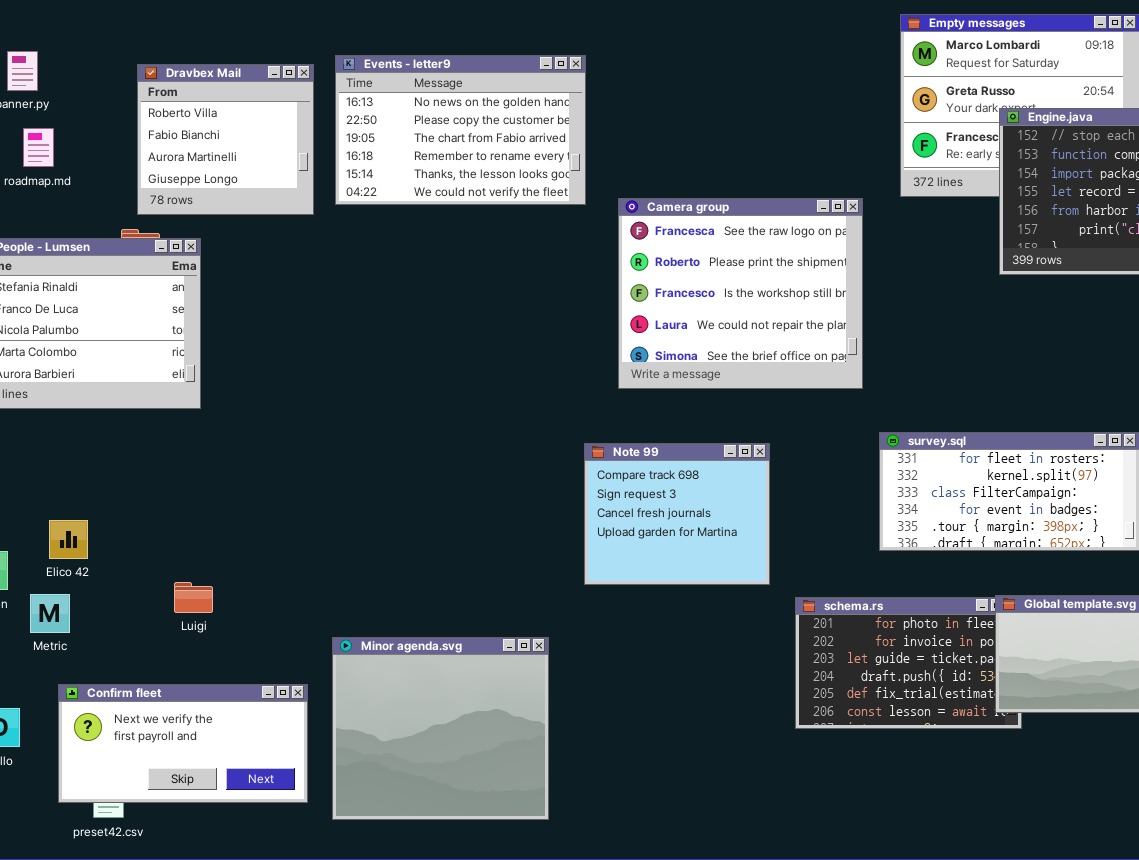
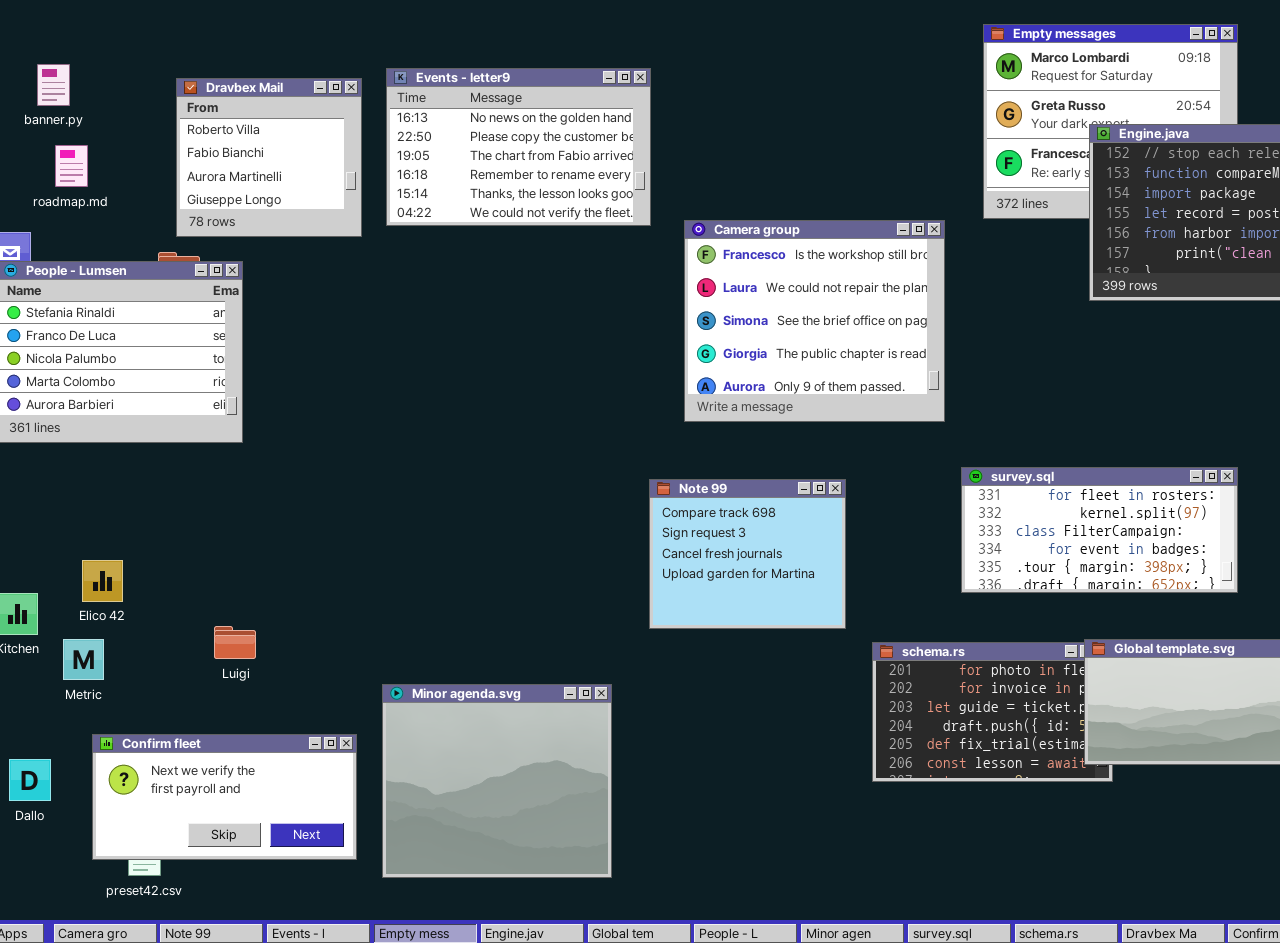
Camera group: [618,198,863,389] -> [684,220,945,422], scrolled down 2 rows

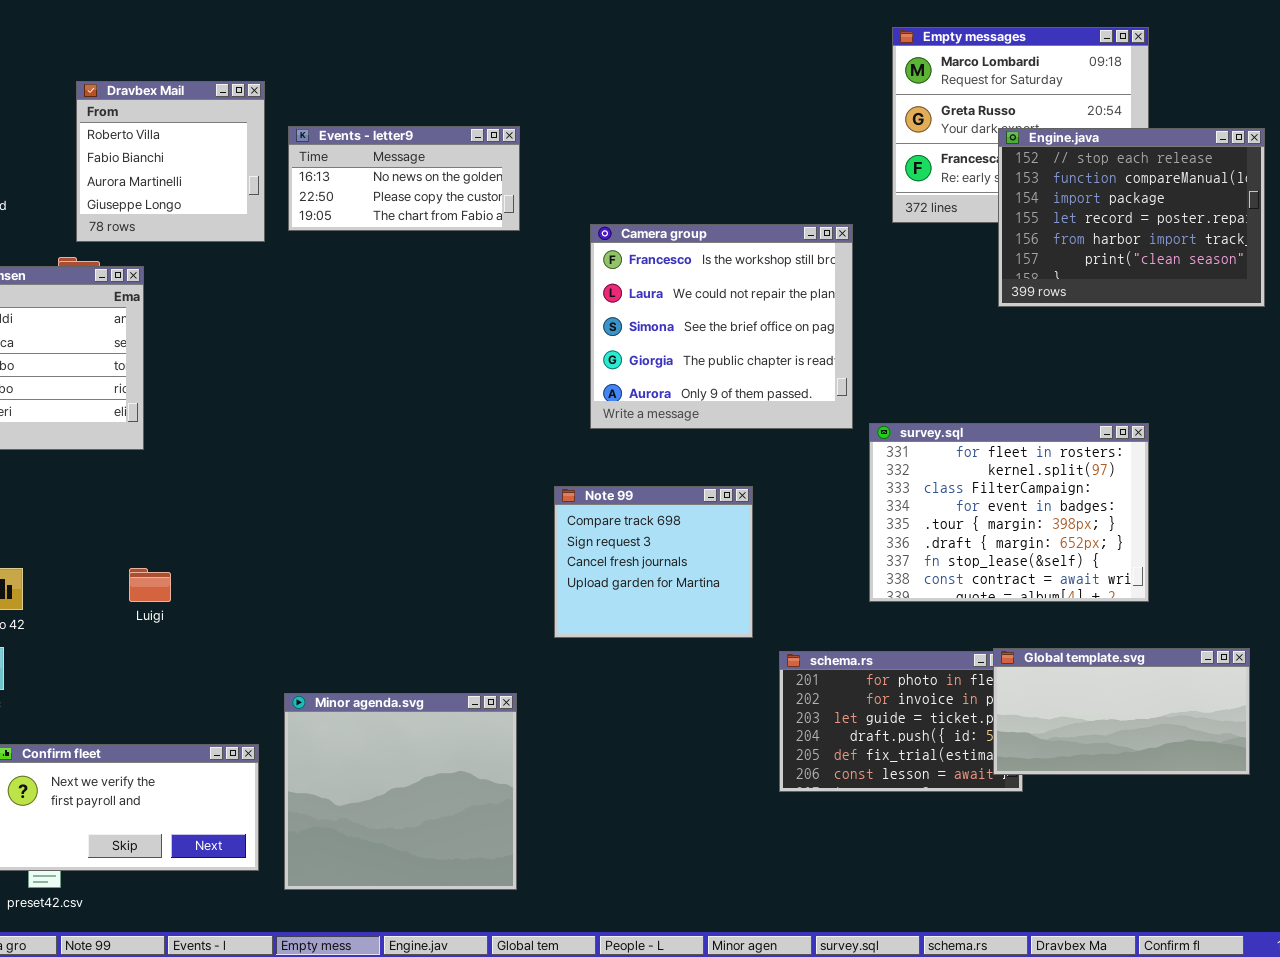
Events - letter9: [386,68,651,226] -> [288,126,520,231], resized
survey.sql: [961,467,1238,593] -> [869,423,1149,602], resized
Luigi: [214,626,256,659] -> [129,568,171,602], moved

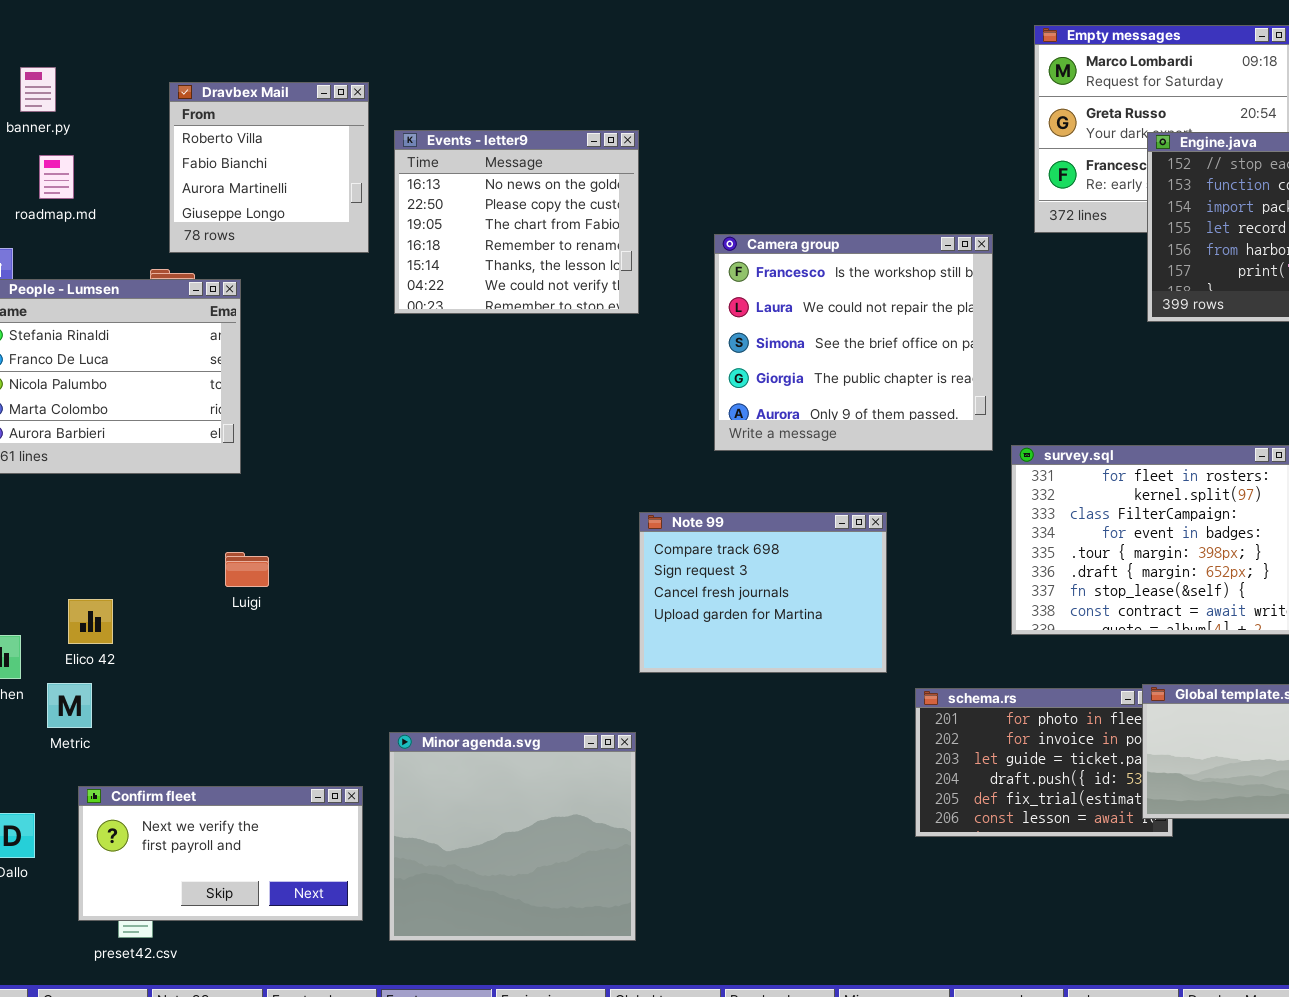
Events - letter9: [288,126,520,231] -> [394,130,639,314], resized
Note 99: [554,486,753,638] -> [639,512,887,673], resized
Luigi: [129,568,171,602] -> [225,552,269,587], moved

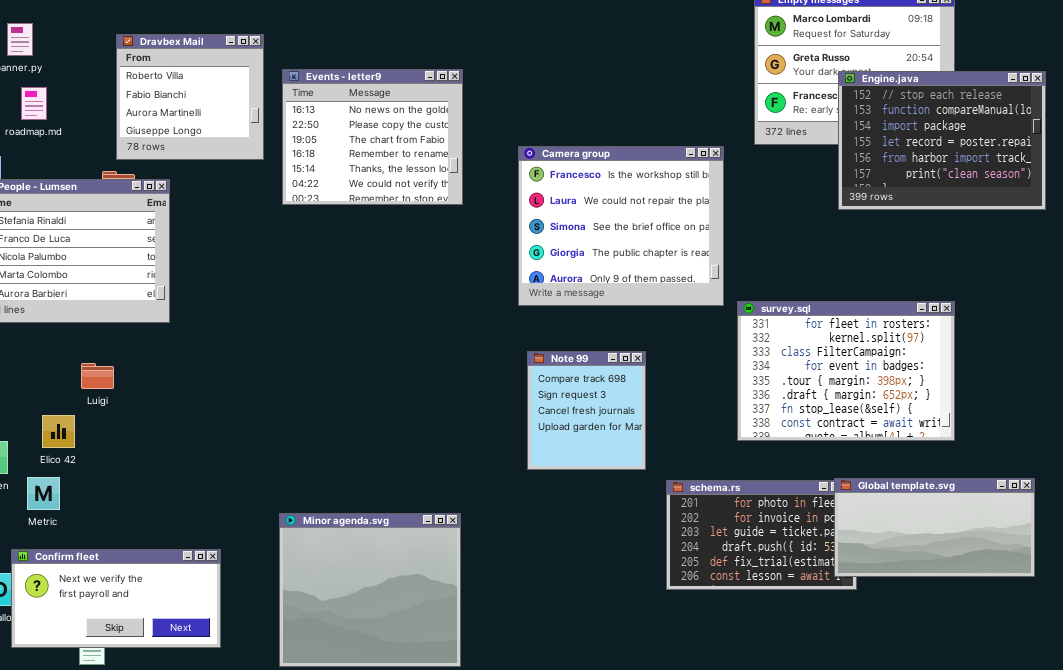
Note 99: [639,512,887,673] -> [527,351,646,470], resized
Luigi: [225,552,269,587] -> [81,363,114,389], moved
Confirm fleet: [78,786,363,921] -> [11,549,221,648], moved

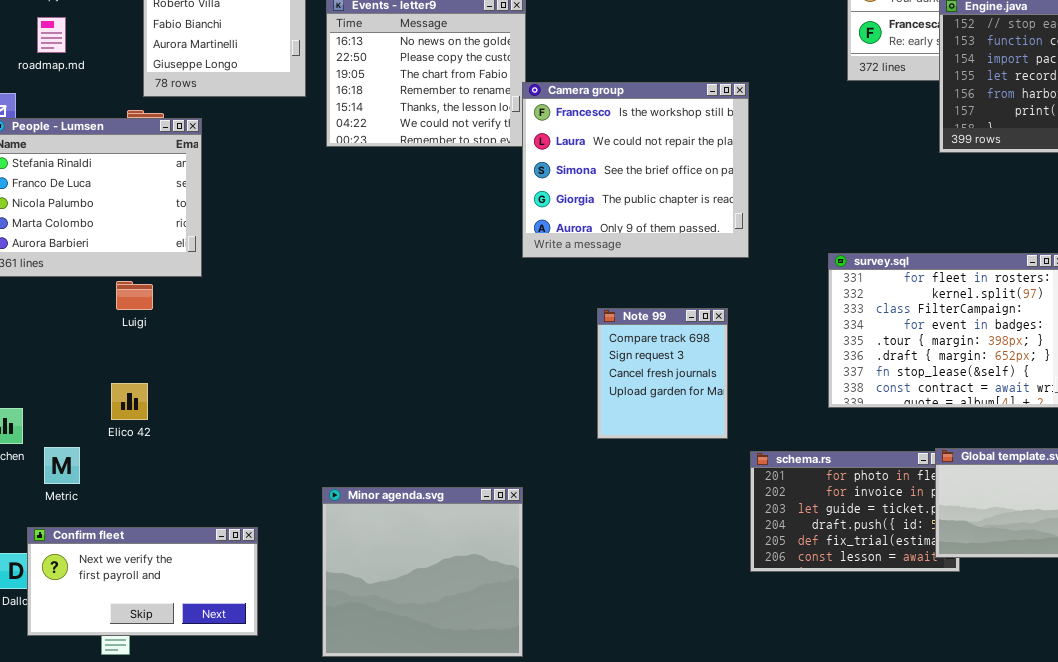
Camera group: [518,146,724,306] -> [522,82,749,258], moved
Luigi: [81,363,114,389] -> [116,281,153,310], moved
Elico 42: [42,415,75,448] -> [111,383,148,420], moved

